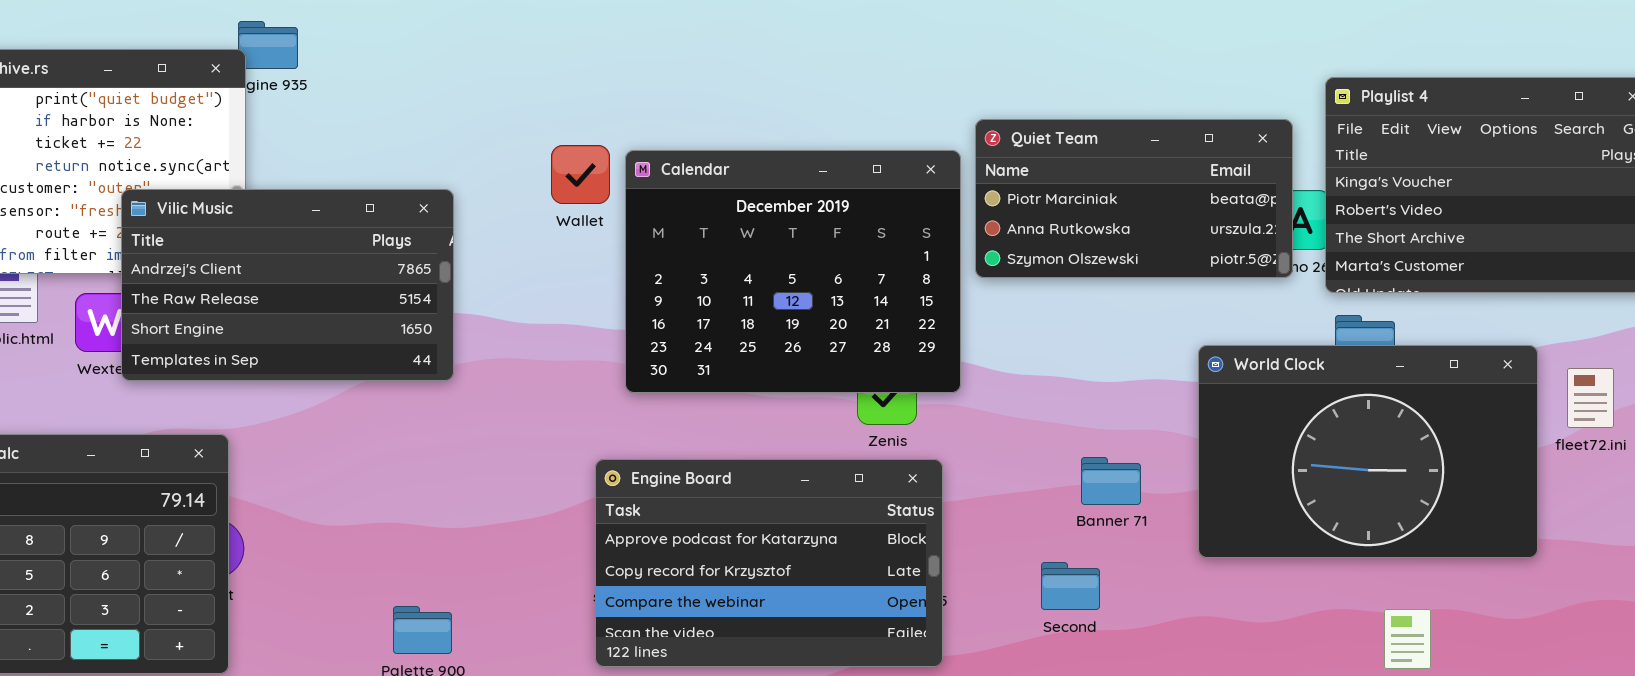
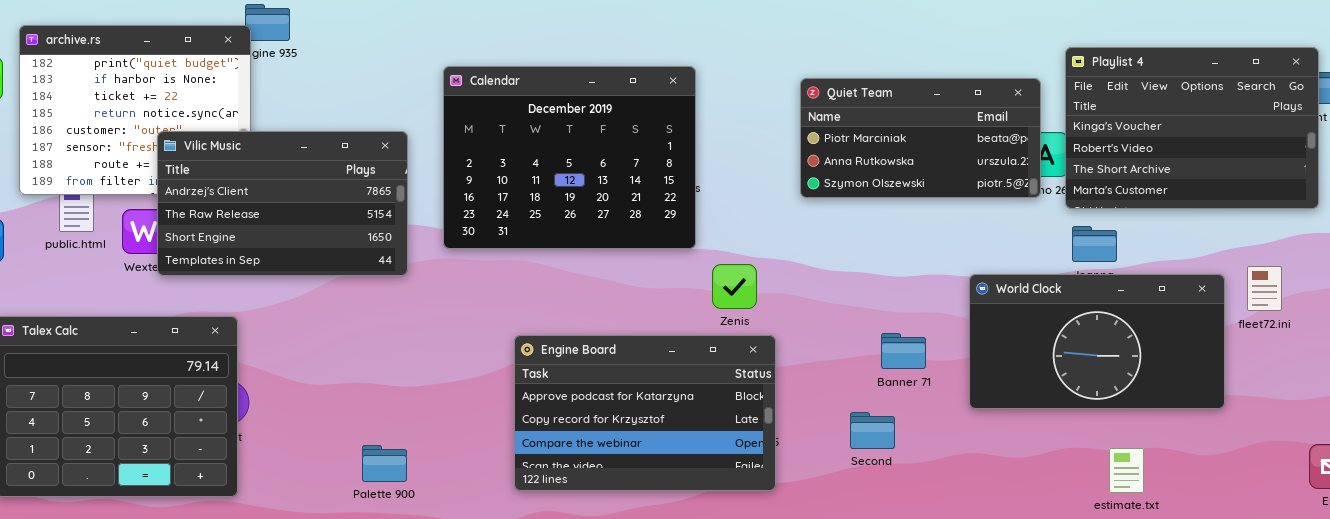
Calendar: [625,150,961,393] -> [443,66,696,249], moved
World Clock: [1198,345,1538,558] -> [969,274,1225,409], resized

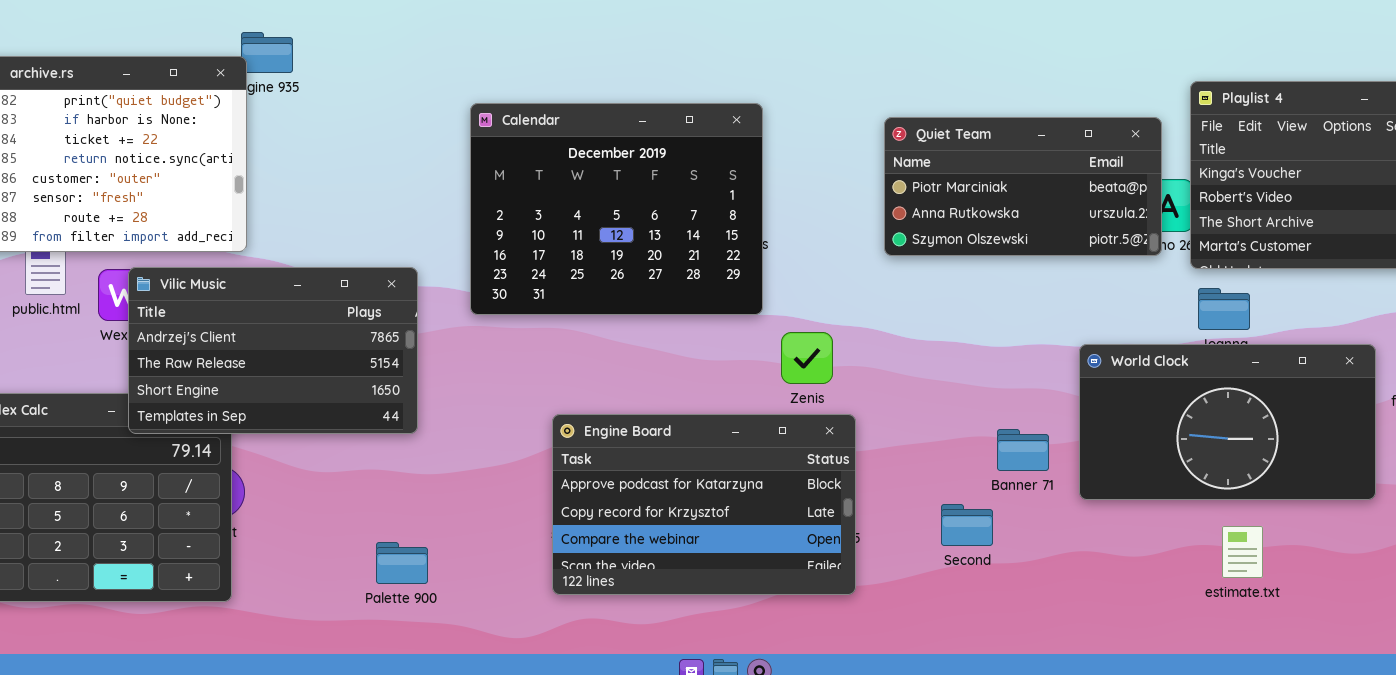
Vilic Music: [157,131,408,276] -> [128,267,418,434], moved
Banner 71: [881,333,926,369] -> [997,429,1049,471], moved
estimate.txt: [1109,448,1144,493] -> [1222,526,1263,578], moved

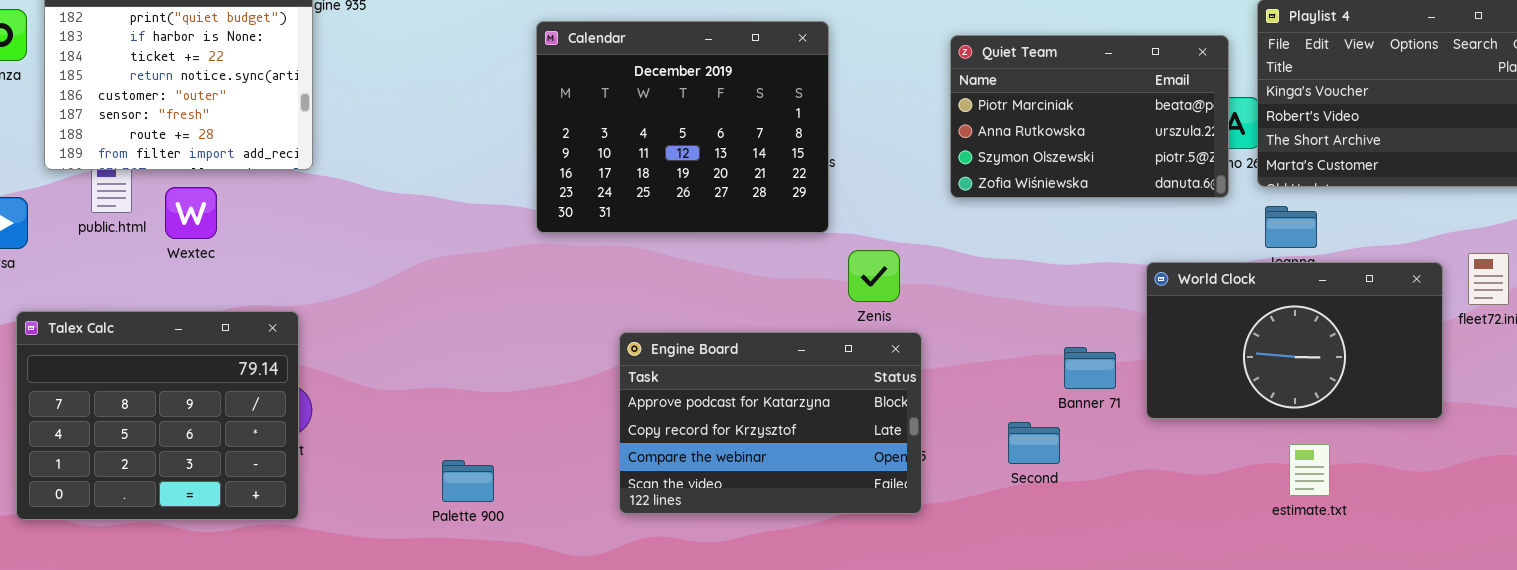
Quiet Team: [884,117,1162,256] -> [950,35,1229,198], resized
Vilic Music: [128,267,418,434] -> none, closed

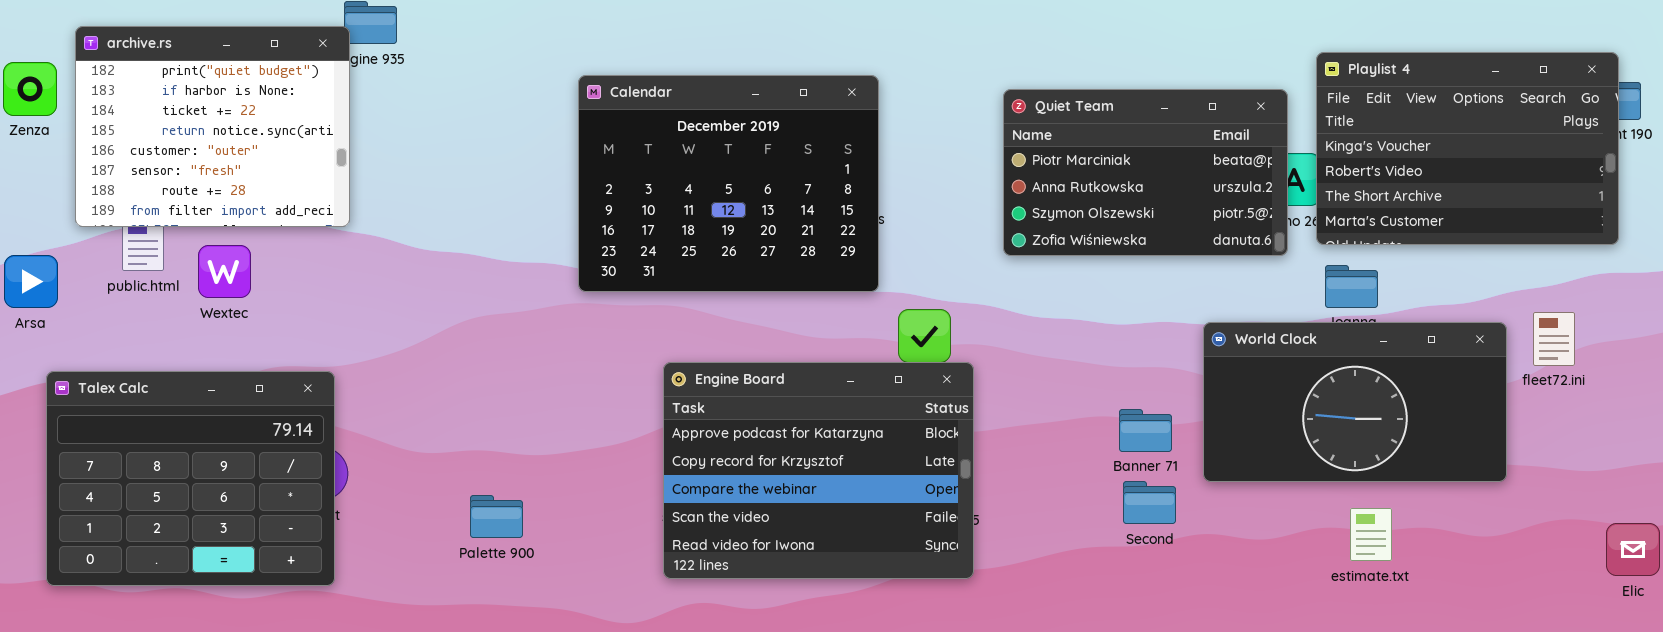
Engine Board: [619,332,922,514] -> [663,362,974,579], resized
Second: [1008,422,1060,464] -> [1123,481,1176,524], moved
Palette 900: [442,460,494,502] -> [470,495,523,538], moved

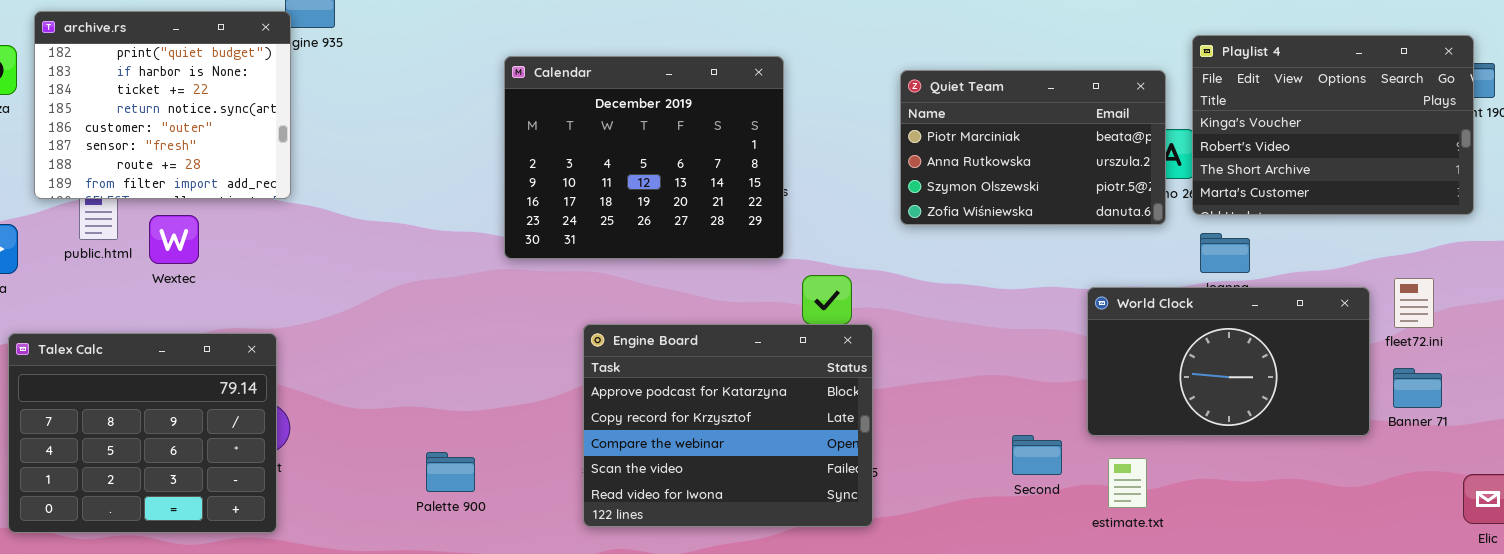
Banner 71: [1119,409,1172,452] -> [1393,368,1442,408], moved
Palette 900: [470,495,523,538] -> [426,452,475,492], moved
estimate.txt: [1350,508,1392,561] -> [1108,458,1147,508], moved

